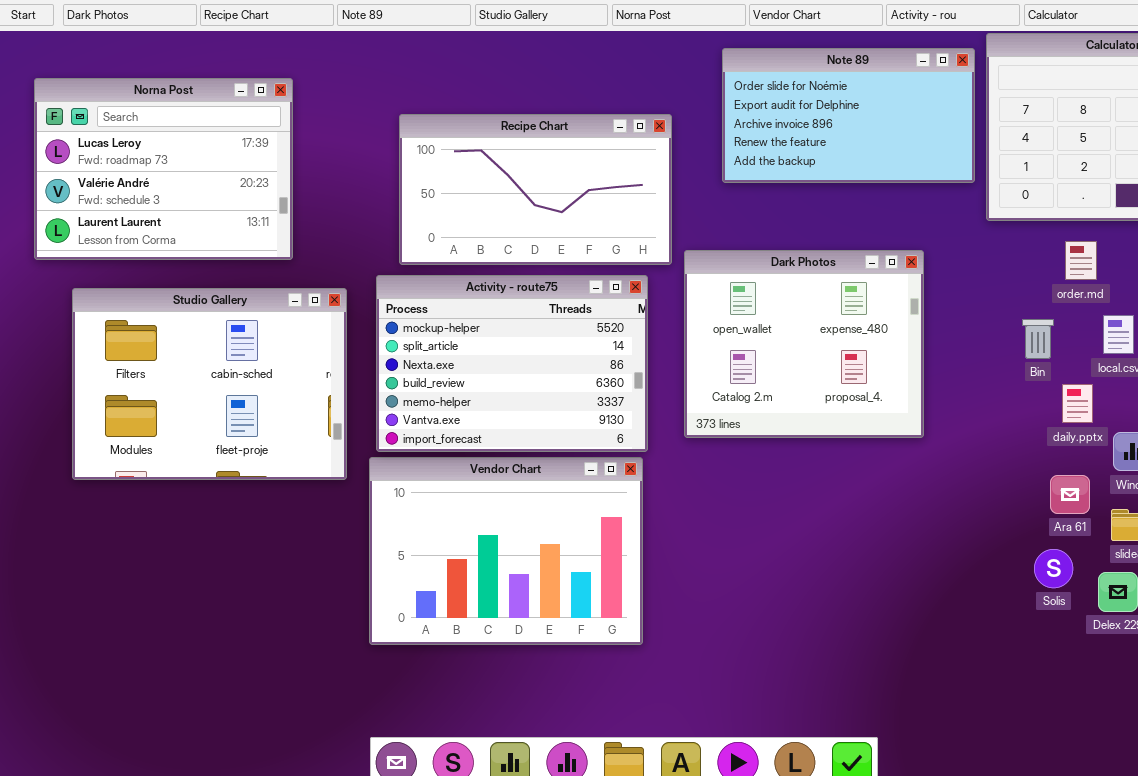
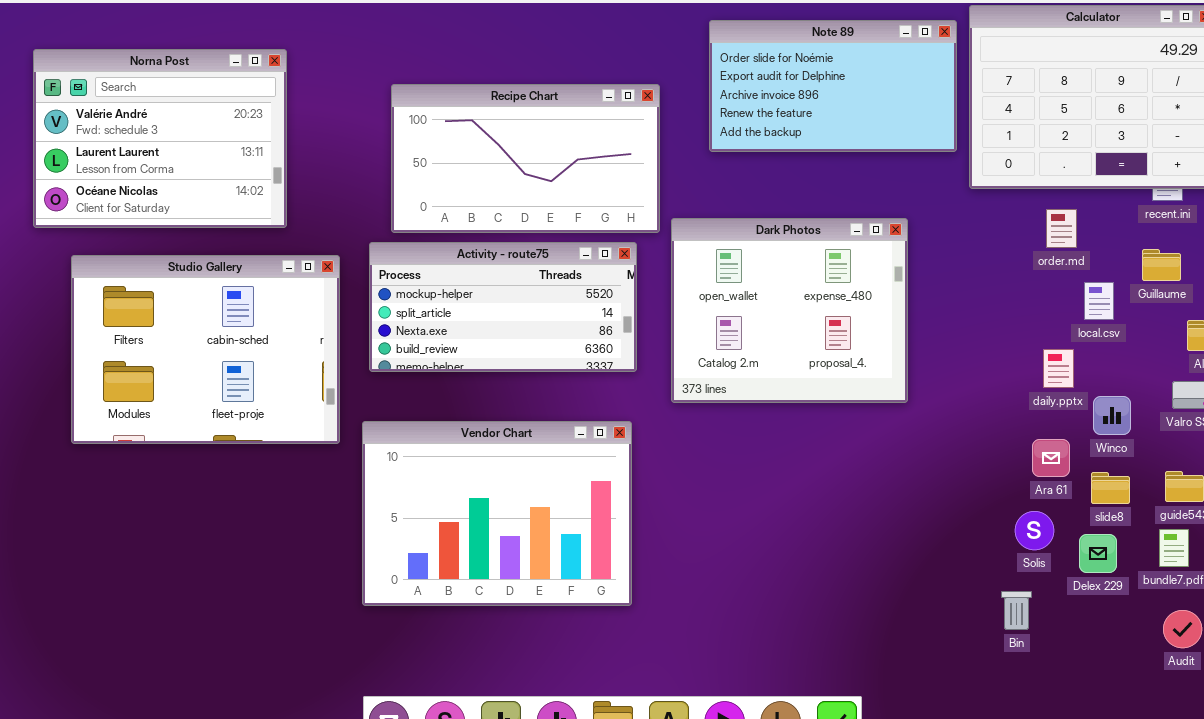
Norna Post: [34,78,293,260] -> [33,49,287,228], scrolled down 1 row
Activity - route75: [376,275,648,452] -> [369,242,637,372], resized
Bin: [1022,319,1054,359] -> [1001,591,1032,630], moved

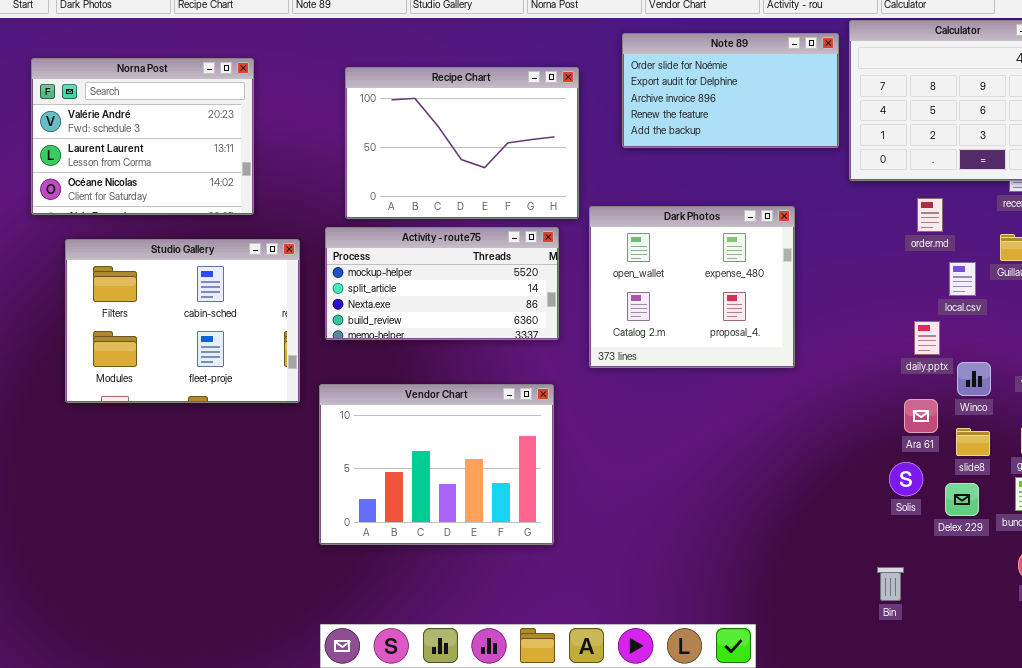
Recipe Chart: [391,84,660,233] -> [345,67,579,219], resized
Bin: [1001,591,1032,630] -> [877,567,904,601], moved

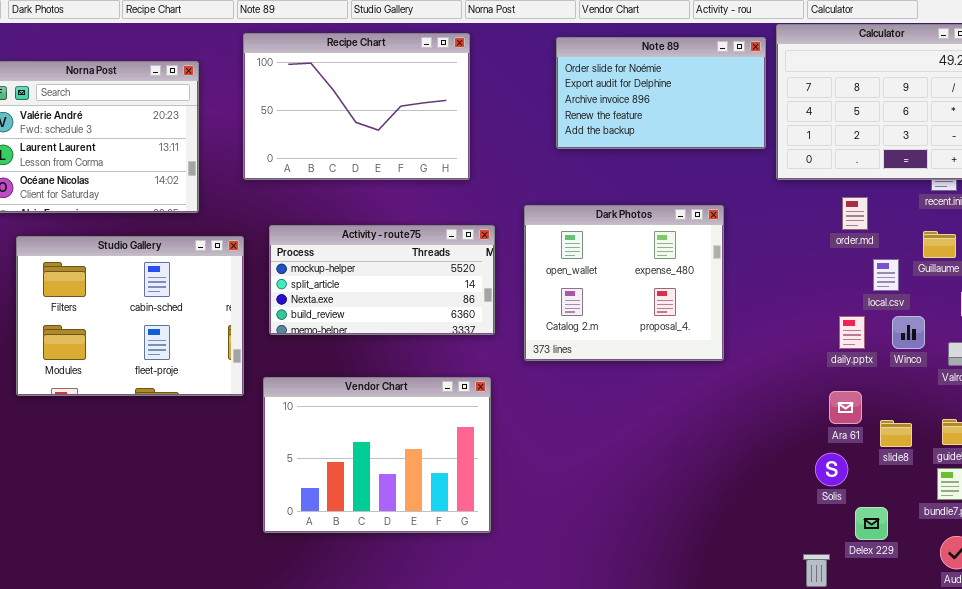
Recipe Chart: [345,67,579,219] -> [243,33,470,180], moved
Winco: [957,362,991,396] -> [892,316,925,349], moved
Delex 229: [945,483,979,516] -> [855,507,888,540], moved

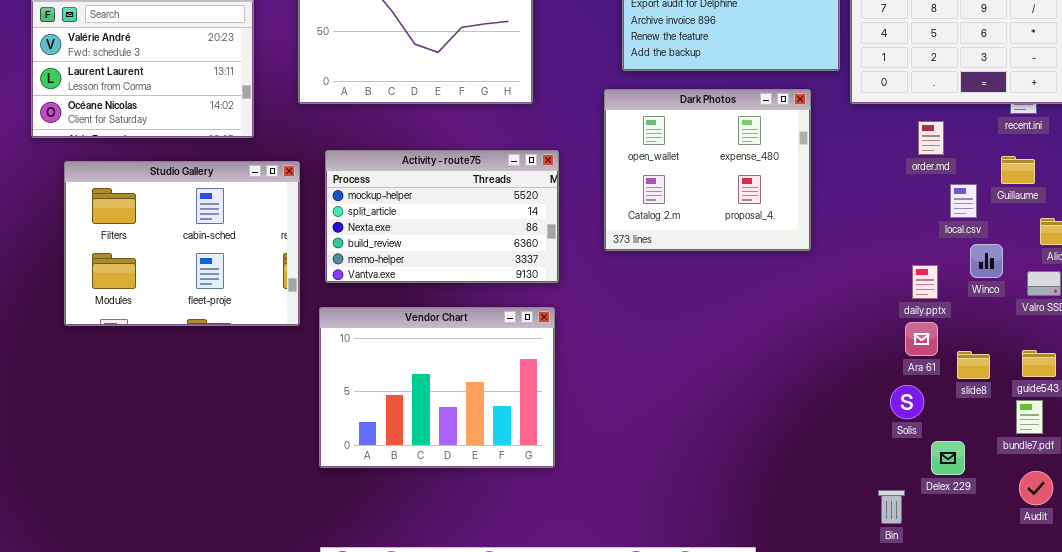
Dark Photos: [524,205,724,361] -> [604,89,811,251], moved
Activity - route75: [269,225,495,335] -> [325,150,559,283], resized
daily.pptx: [839,316,865,349] -> [912,265,938,299], moved

